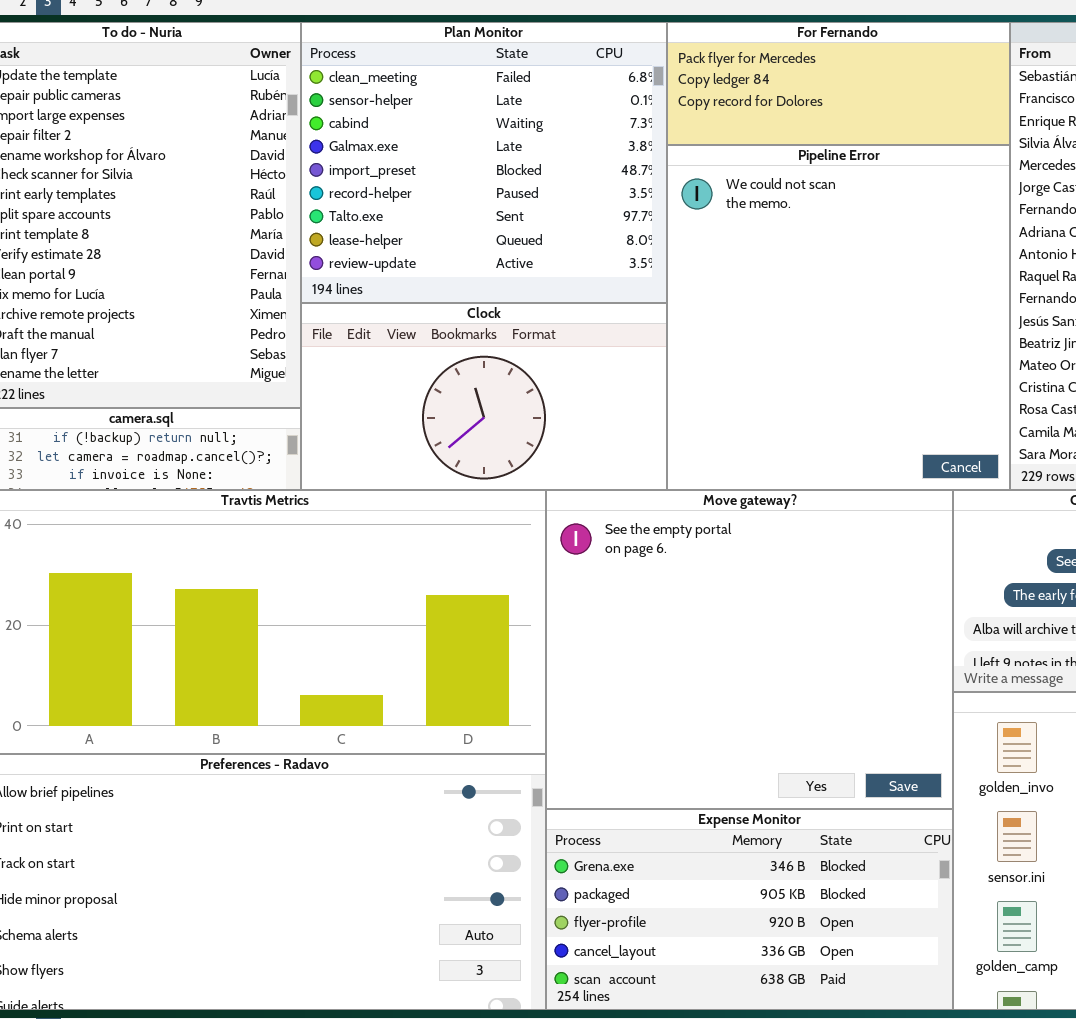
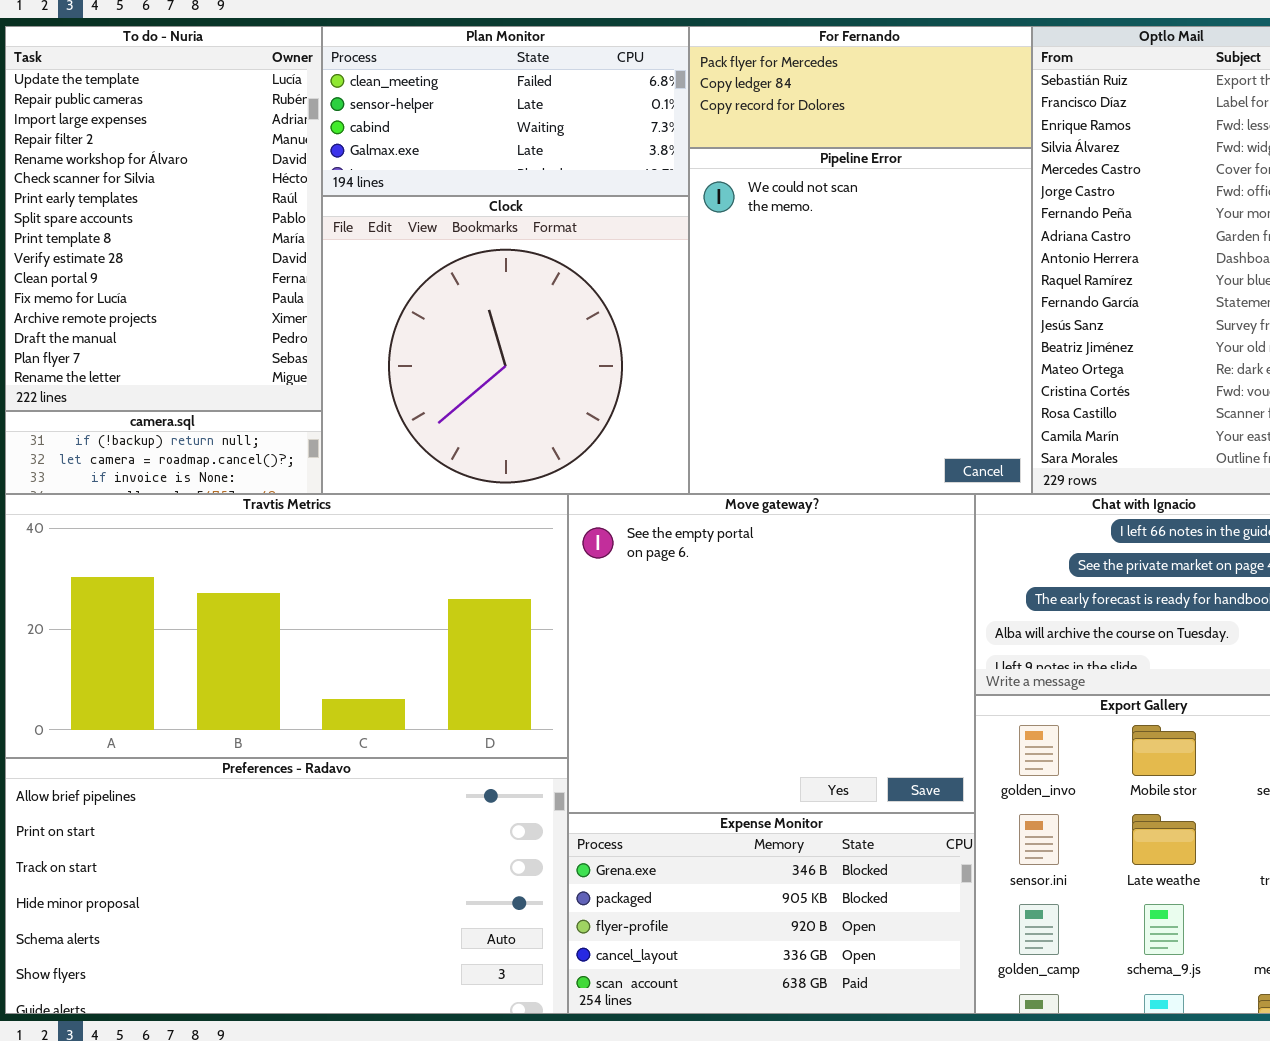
Plan Monitor: [301,22,667,303] -> [322,26,689,196], resized
Clock: [301,303,667,490] -> [322,196,689,494], resized

